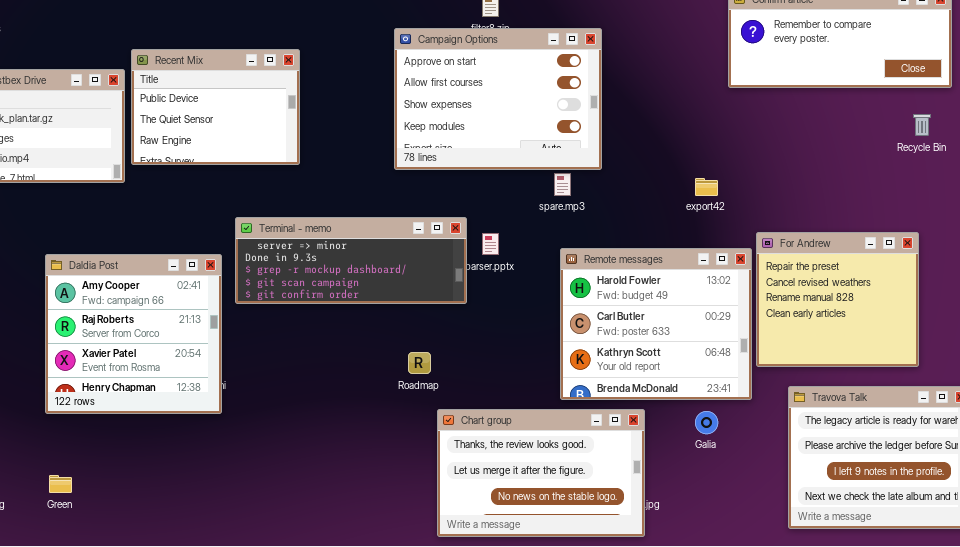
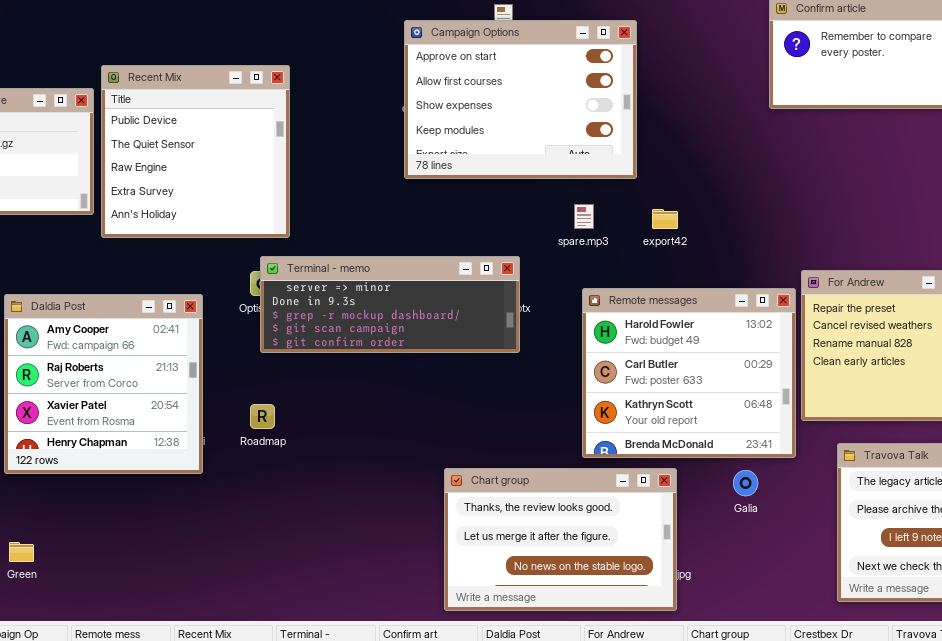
Campaign Options: [394,28,602,170] -> [404,20,637,179], moved
Recent Mix: [131,49,300,165] -> [101,65,290,238], resized
export42: [695,178,718,196] -> [652,209,678,229], moved
Terminal - memo: [235,217,467,304] -> [260,256,520,353], moved
Roadmap: [408,352,431,374] -> [250,404,275,429], moved

